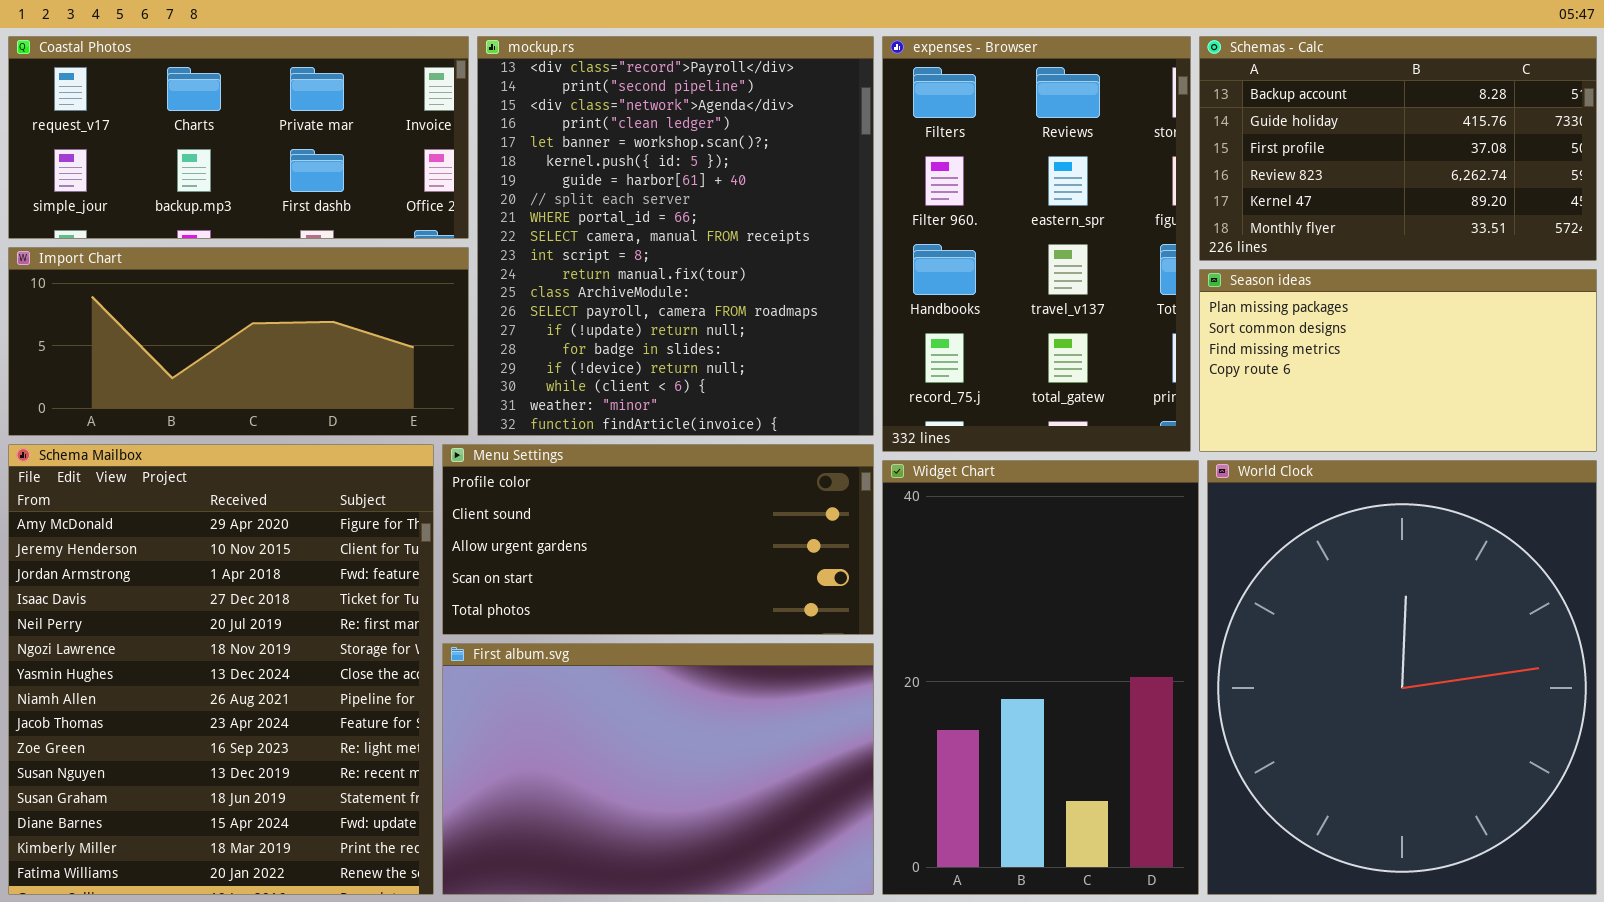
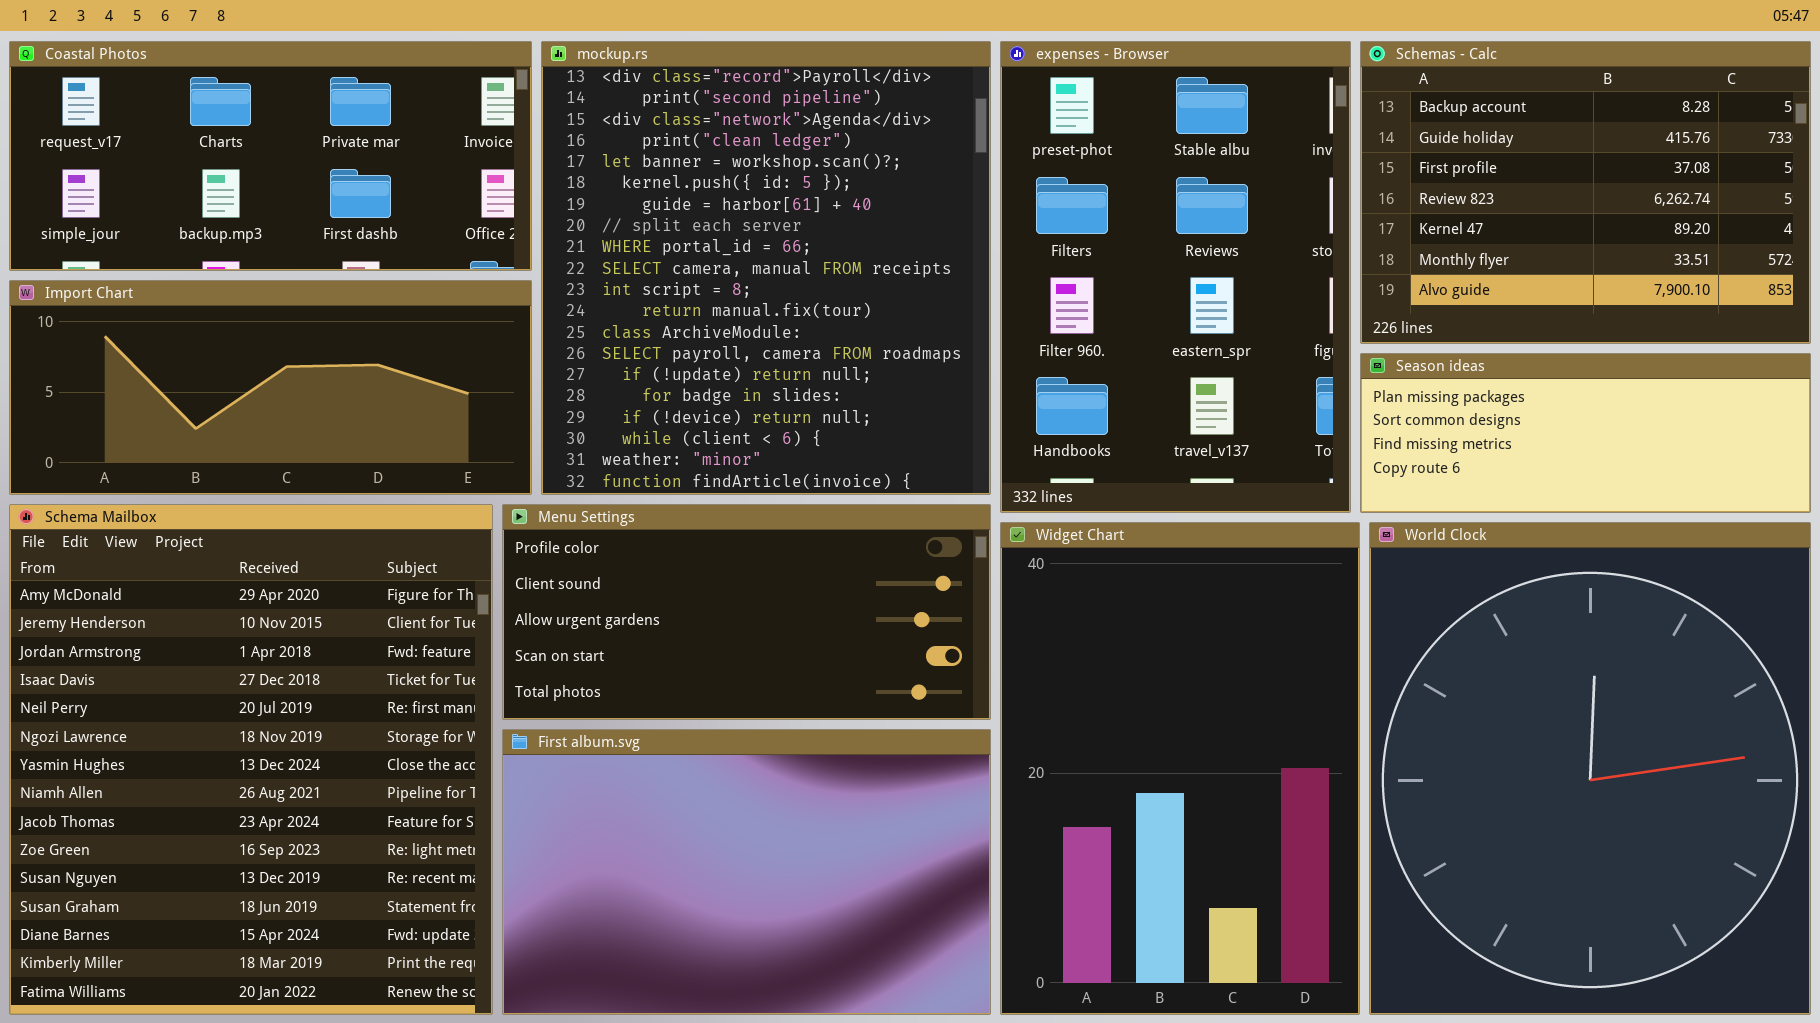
expenses - Browser: [882,36,1191,452] -> [1000,41,1351,513], scrolled up 1 row
Schemas - Calc: [1199,36,1597,261] -> [1360,41,1811,344], resized
Season ideas: [1199,269,1597,452] -> [1360,353,1811,513], resized

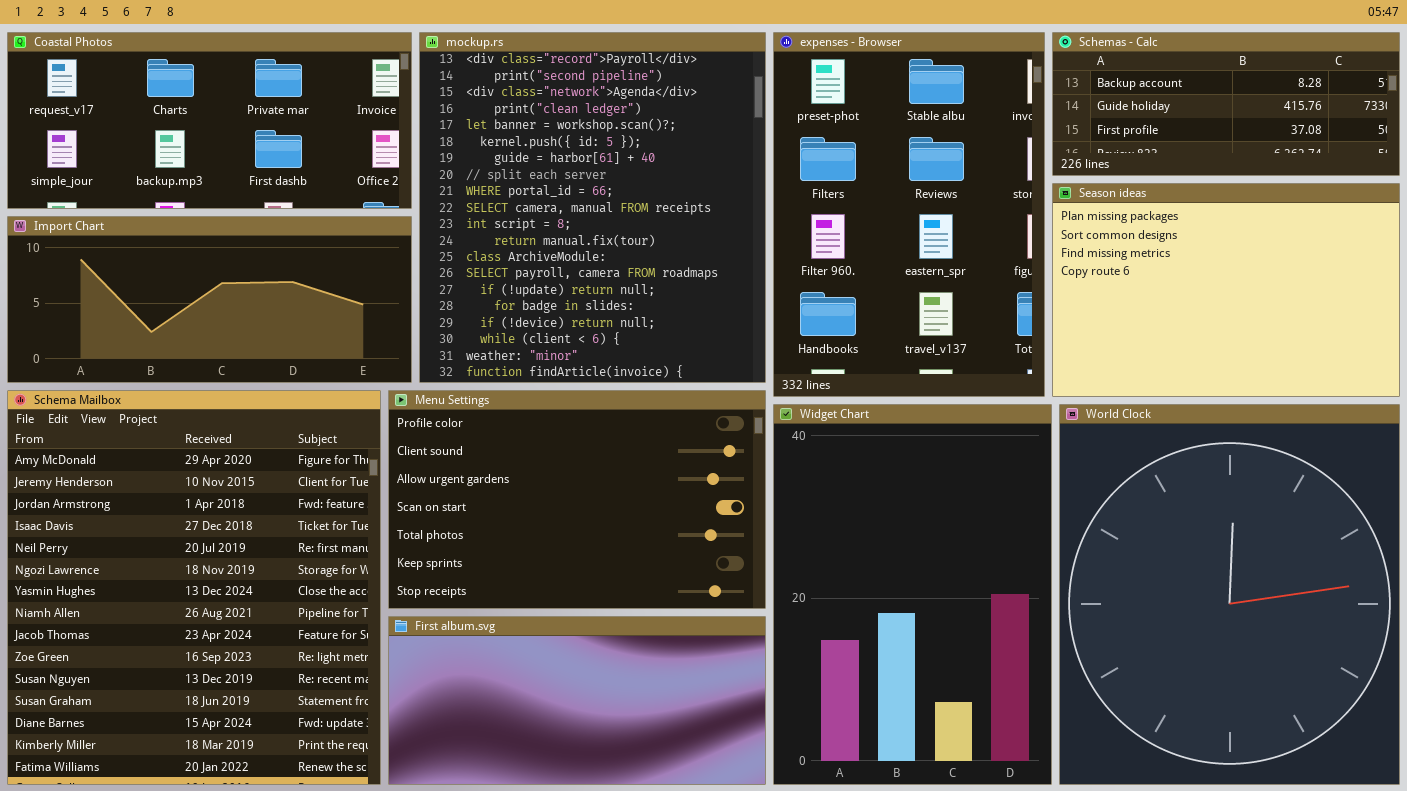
Schemas - Calc: [1360,41,1811,344] -> [1052,32,1400,176], resized
Season ideas: [1360,353,1811,513] -> [1052,183,1400,397], resized
Menu Settings: [502,504,991,720] -> [388,390,766,609], resized
First album.svg: [502,729,991,1015] -> [388,616,766,785], resized

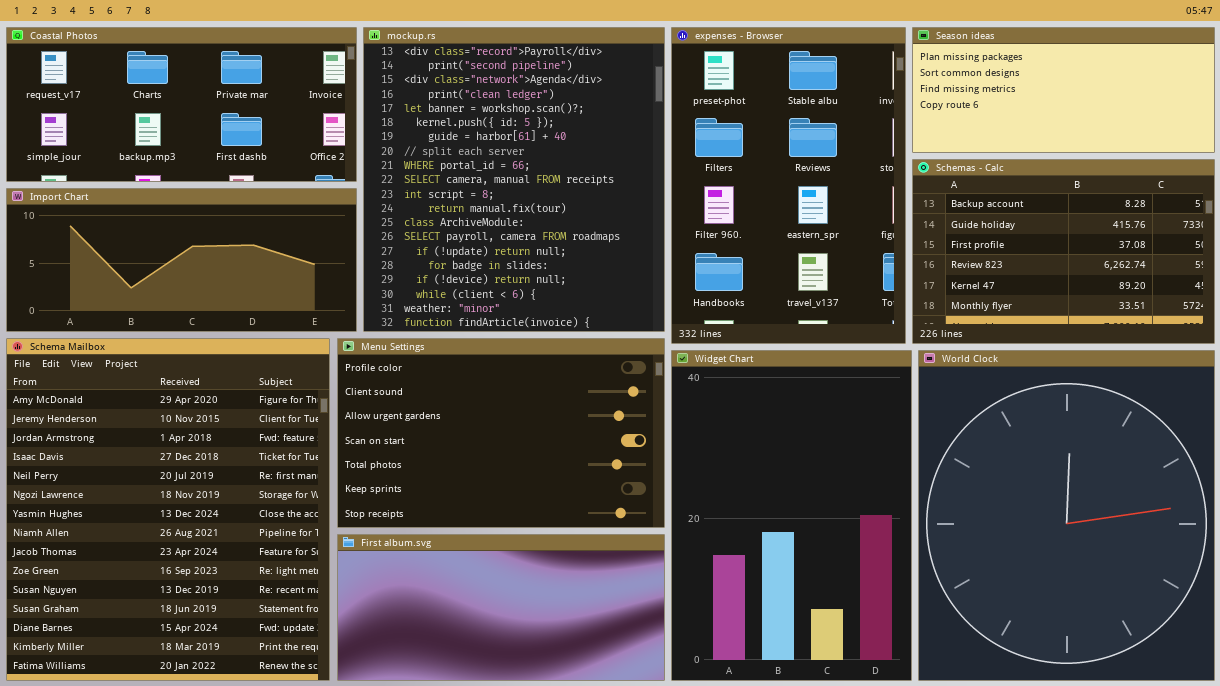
Schemas - Calc: [1052,32,1400,176] -> [912,159,1215,344], moved, resized
Season ideas: [1052,183,1400,397] -> [912,27,1215,153], moved, resized

